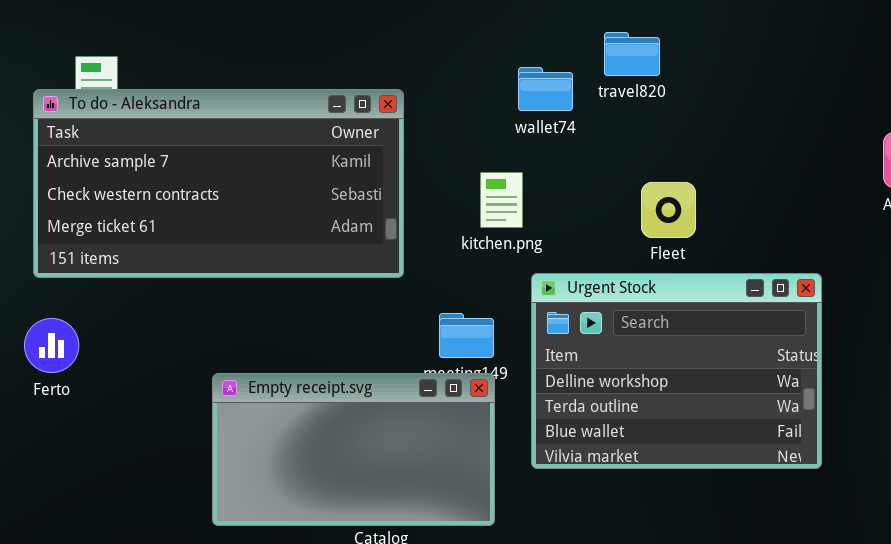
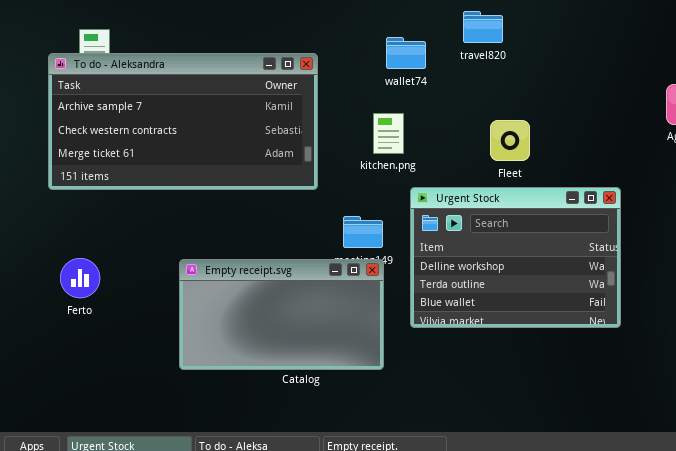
wallet74: [518,67,573,111] -> [386,37,426,69], moved
Ferto: [24,318,79,373] -> [60,258,100,298], moved

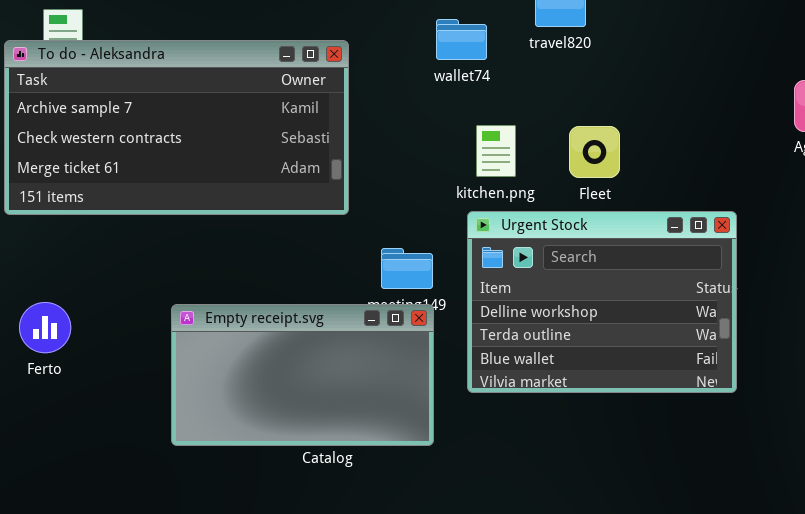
kitchen.png: [373,113,404,154] -> [476,125,516,177], moved

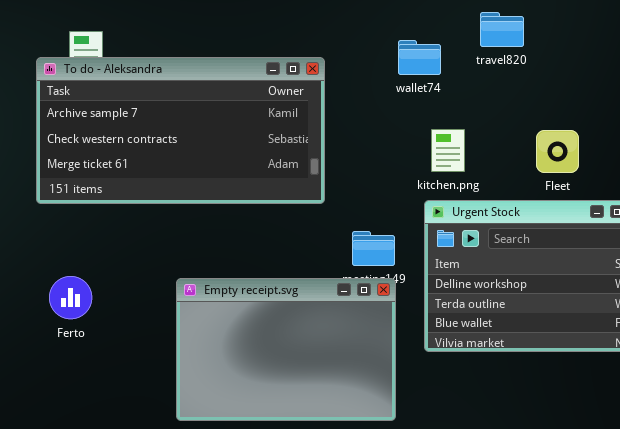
Fleet: [569,126,620,178] -> [536,130,579,173], moved
Empty receipt.svg: [171,304,434,446] -> [176,278,396,421], resized

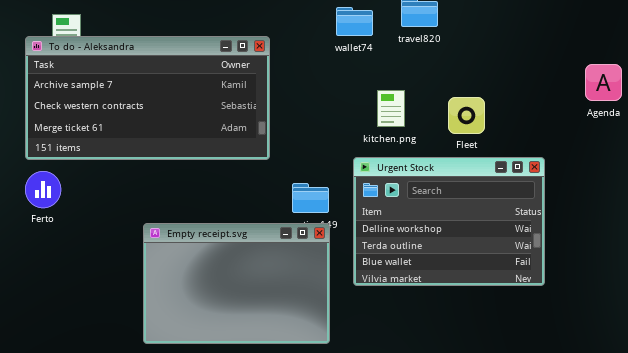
wallet74: [398,40,441,75] -> [336,7,373,36], moved
kitchen.png: [431,129,465,172] -> [377,90,405,127], moved
Ferto: [49,276,92,319] -> [25,171,61,208], moved

